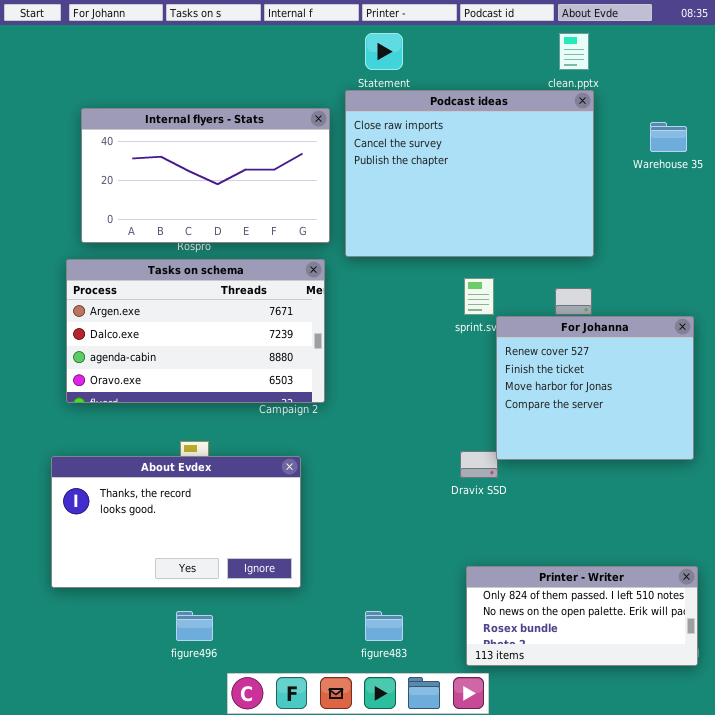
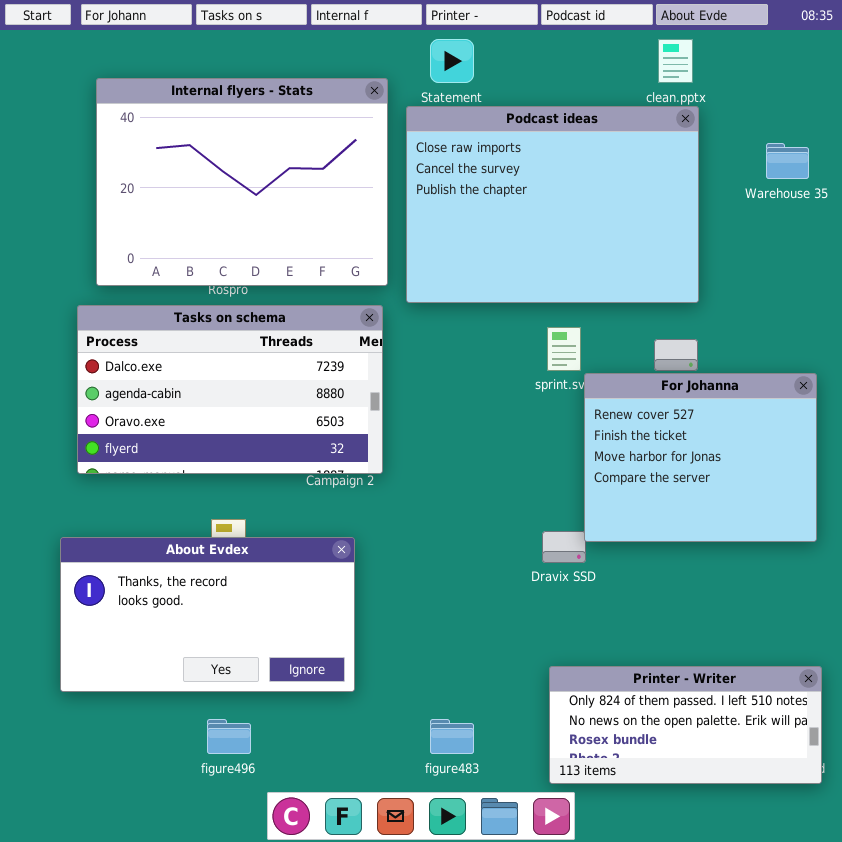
Internal flyers - Stats: [81,108,330,243] -> [96,78,388,286], resized
Tasks on schema: [66,259,325,403] -> [77,305,383,474], scrolled down 1 row

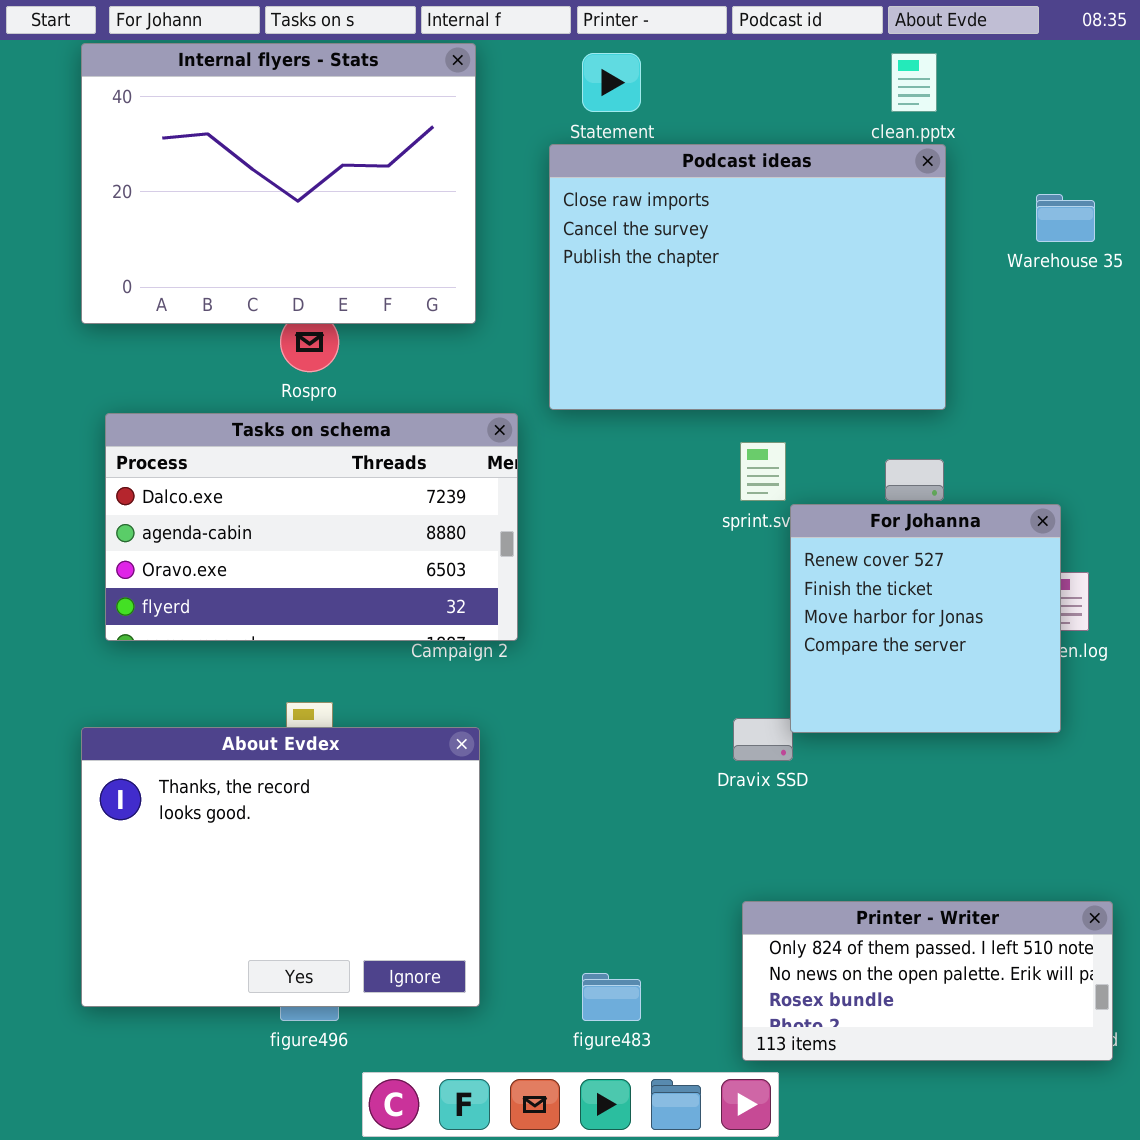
Internal flyers - Stats: [96,78,388,286] -> [81,43,476,324], moved
For Johanna: [584,373,817,542] -> [790,504,1061,733], resized
About Evdex: [60,537,355,692] -> [81,727,480,1007], resized

